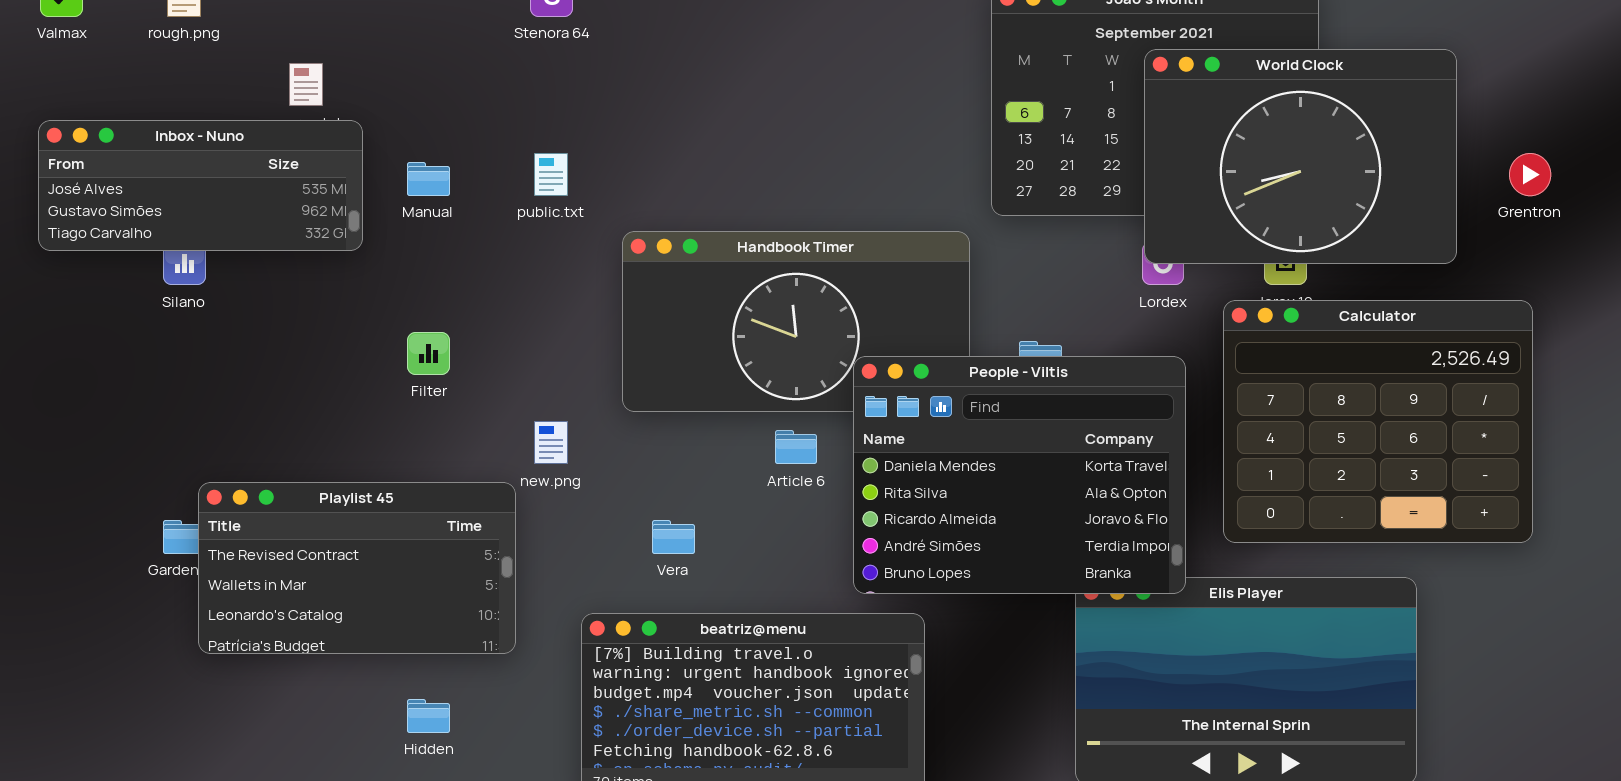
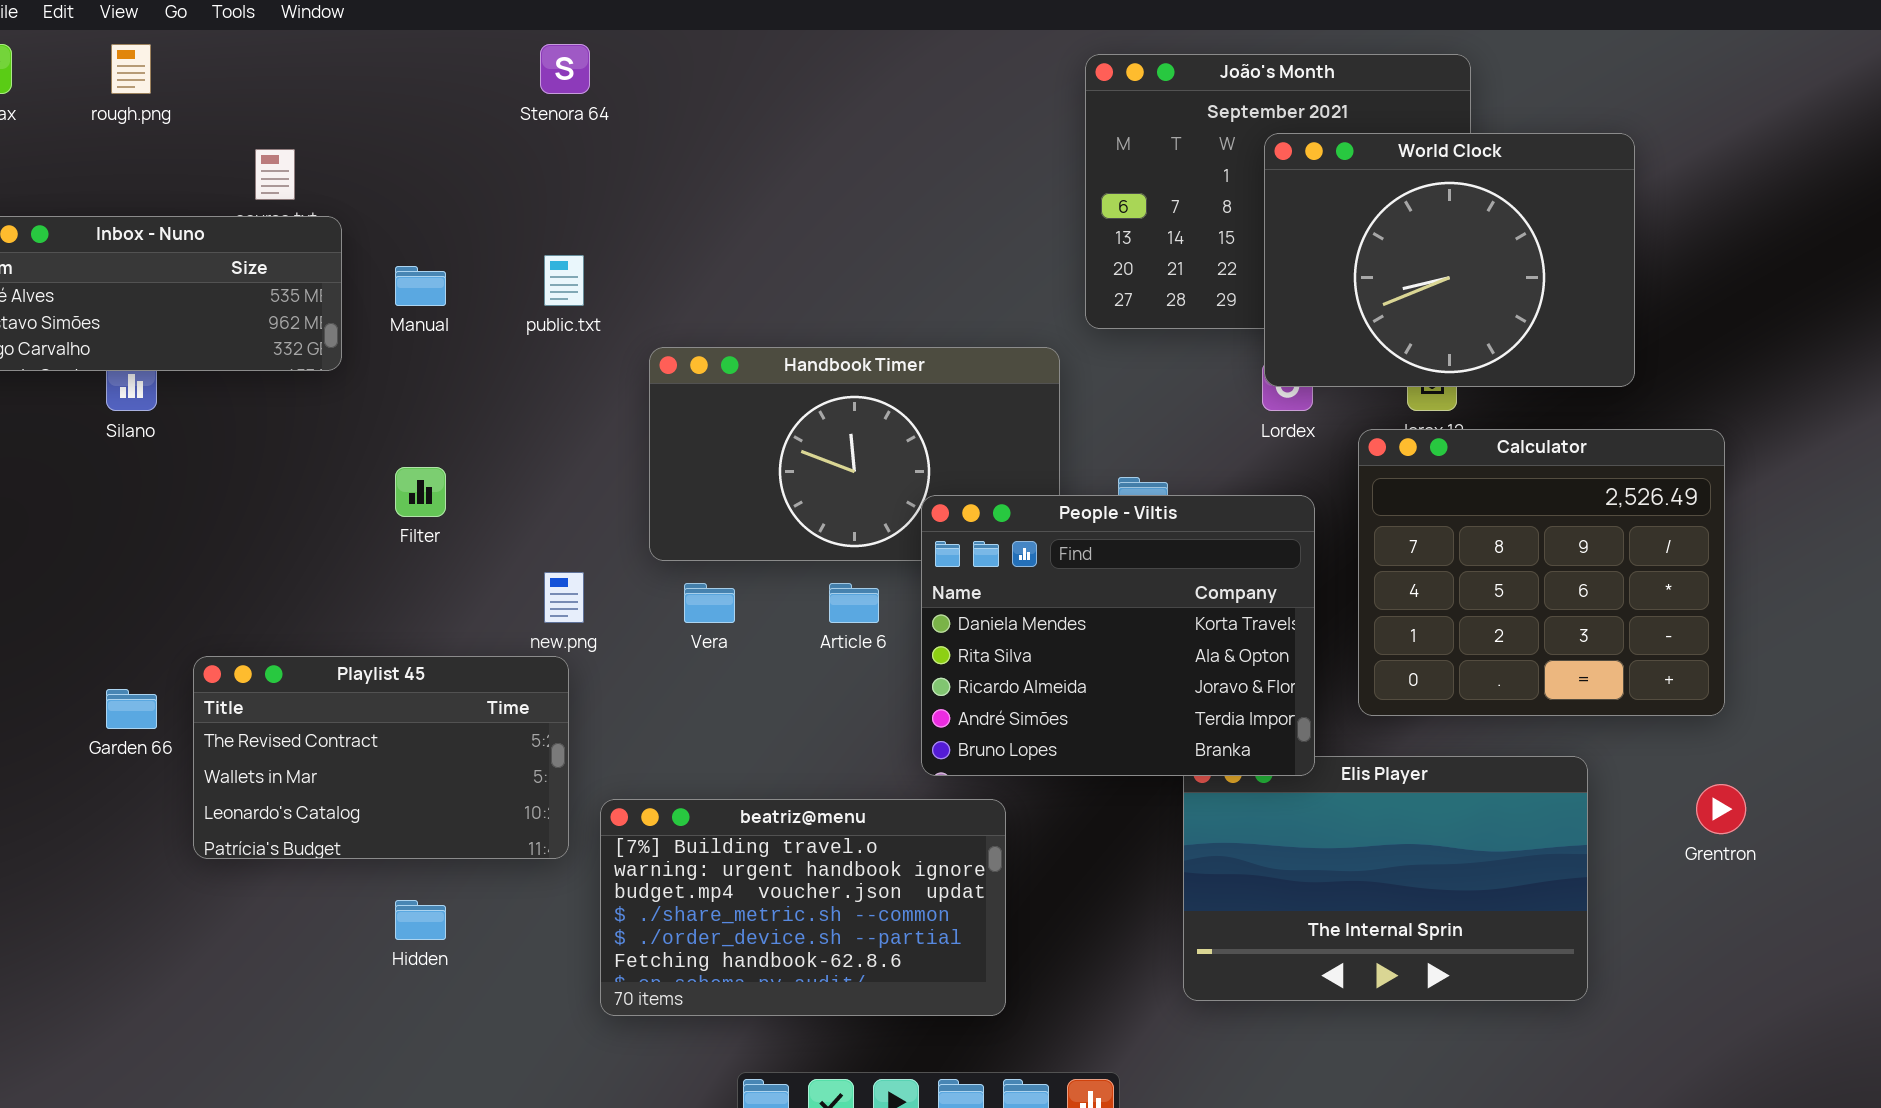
Grentron: [1509,153,1551,196] -> [1696,784,1746,834], moved
Playlist 45: [198,482,516,654] -> [193,656,569,859], moved
Vera: [652,520,695,554] -> [684,583,735,623], moved

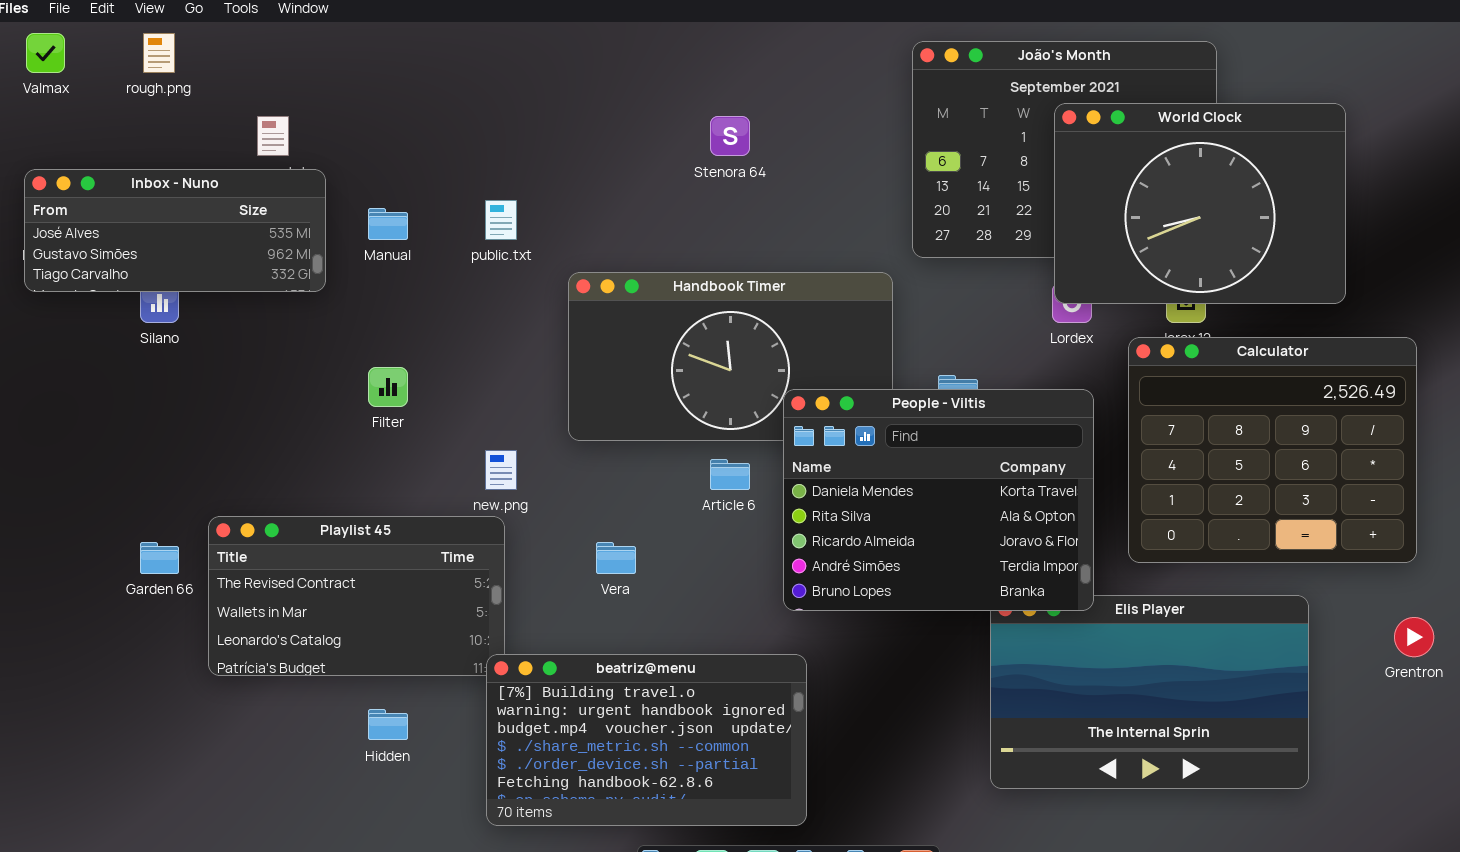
Stenora 64: [540,44,590,94] -> [710,116,750,156], moved
Vera: [684,583,735,623] -> [596,542,636,574], moved
beatriz@menu: [600,799,1006,1016] -> [486,654,807,826], moved

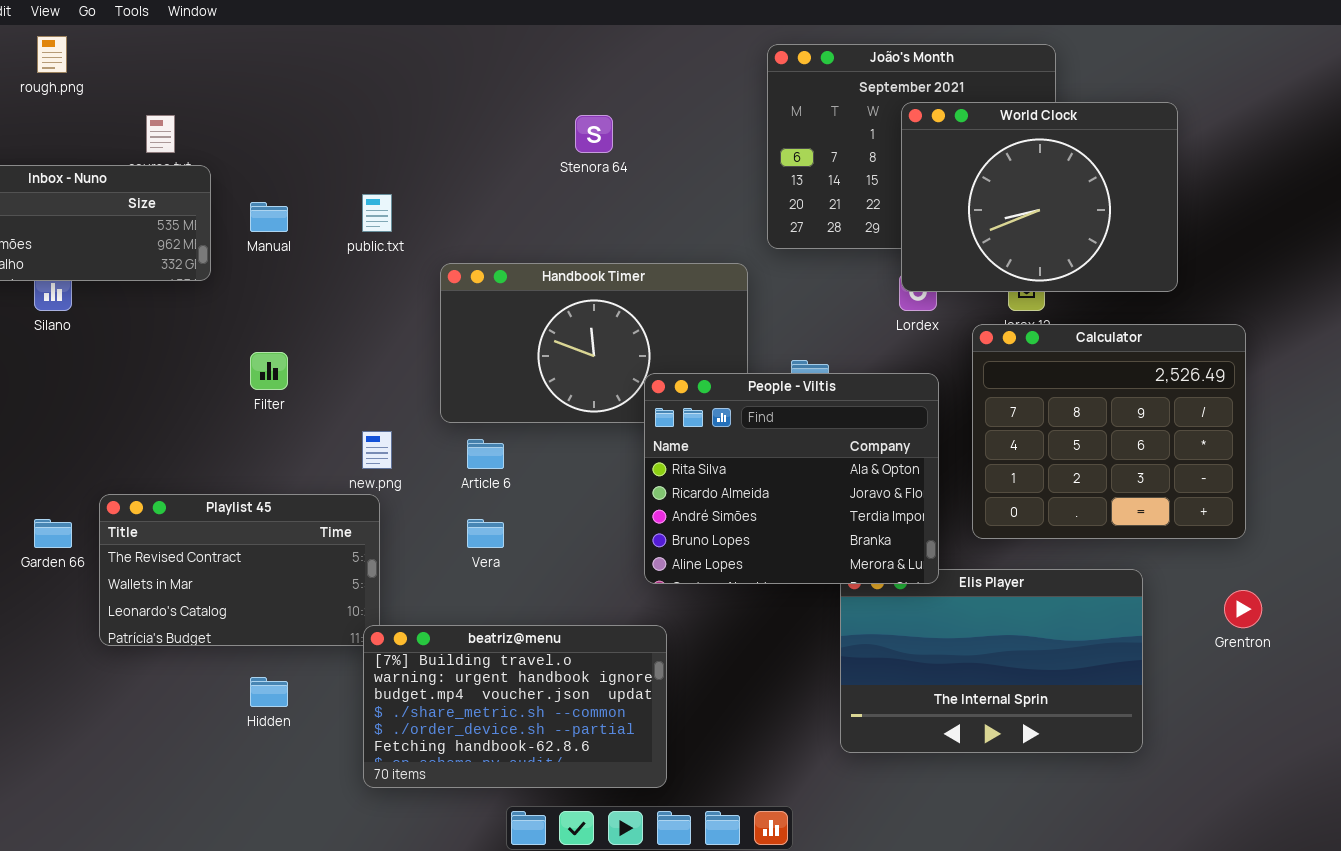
People - Viltis: [783,389,1094,611] -> [644,373,939,584], scrolled down 1 row
Article 6: [710,459,750,490] -> [467,439,504,469], moved

